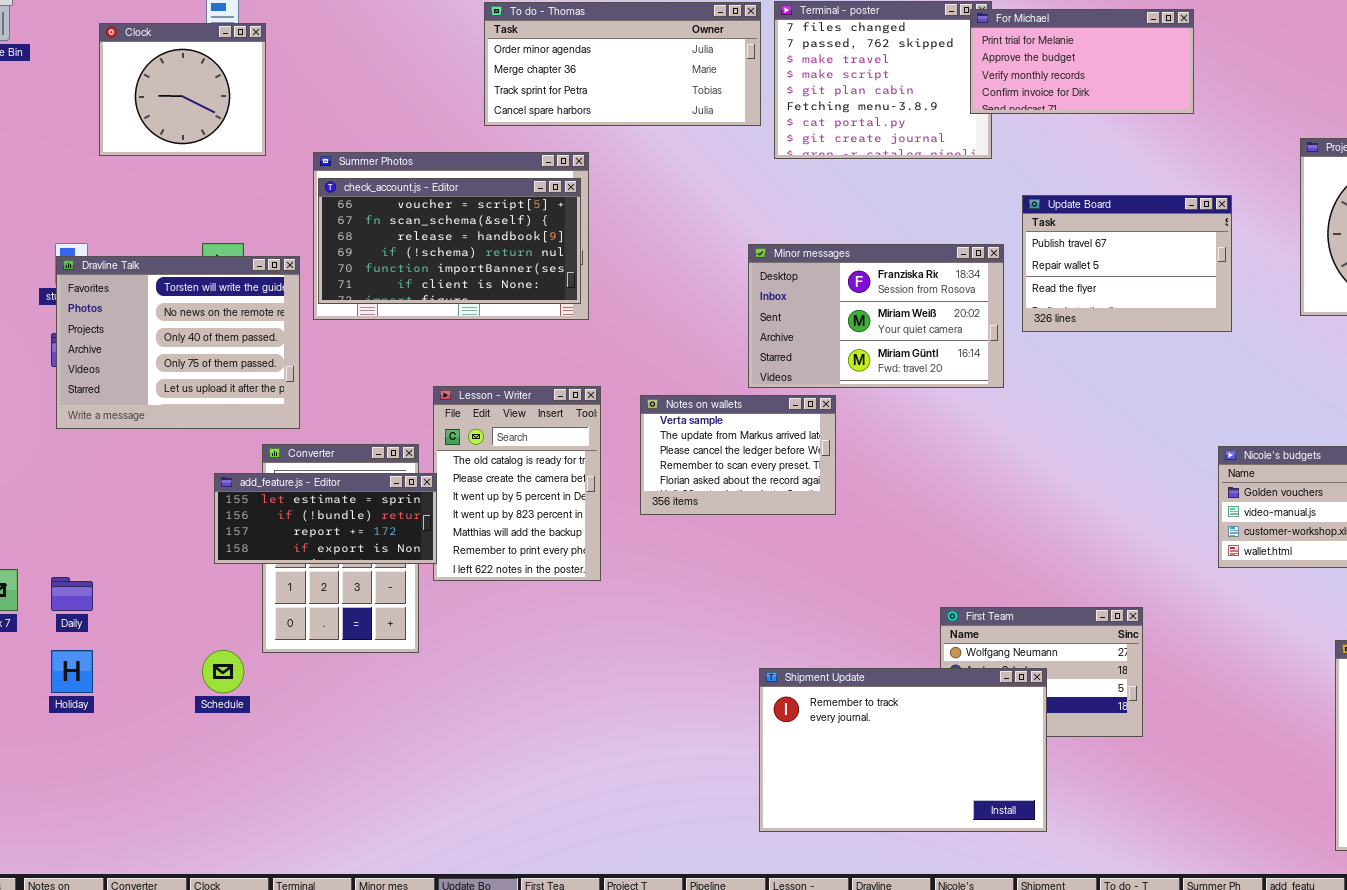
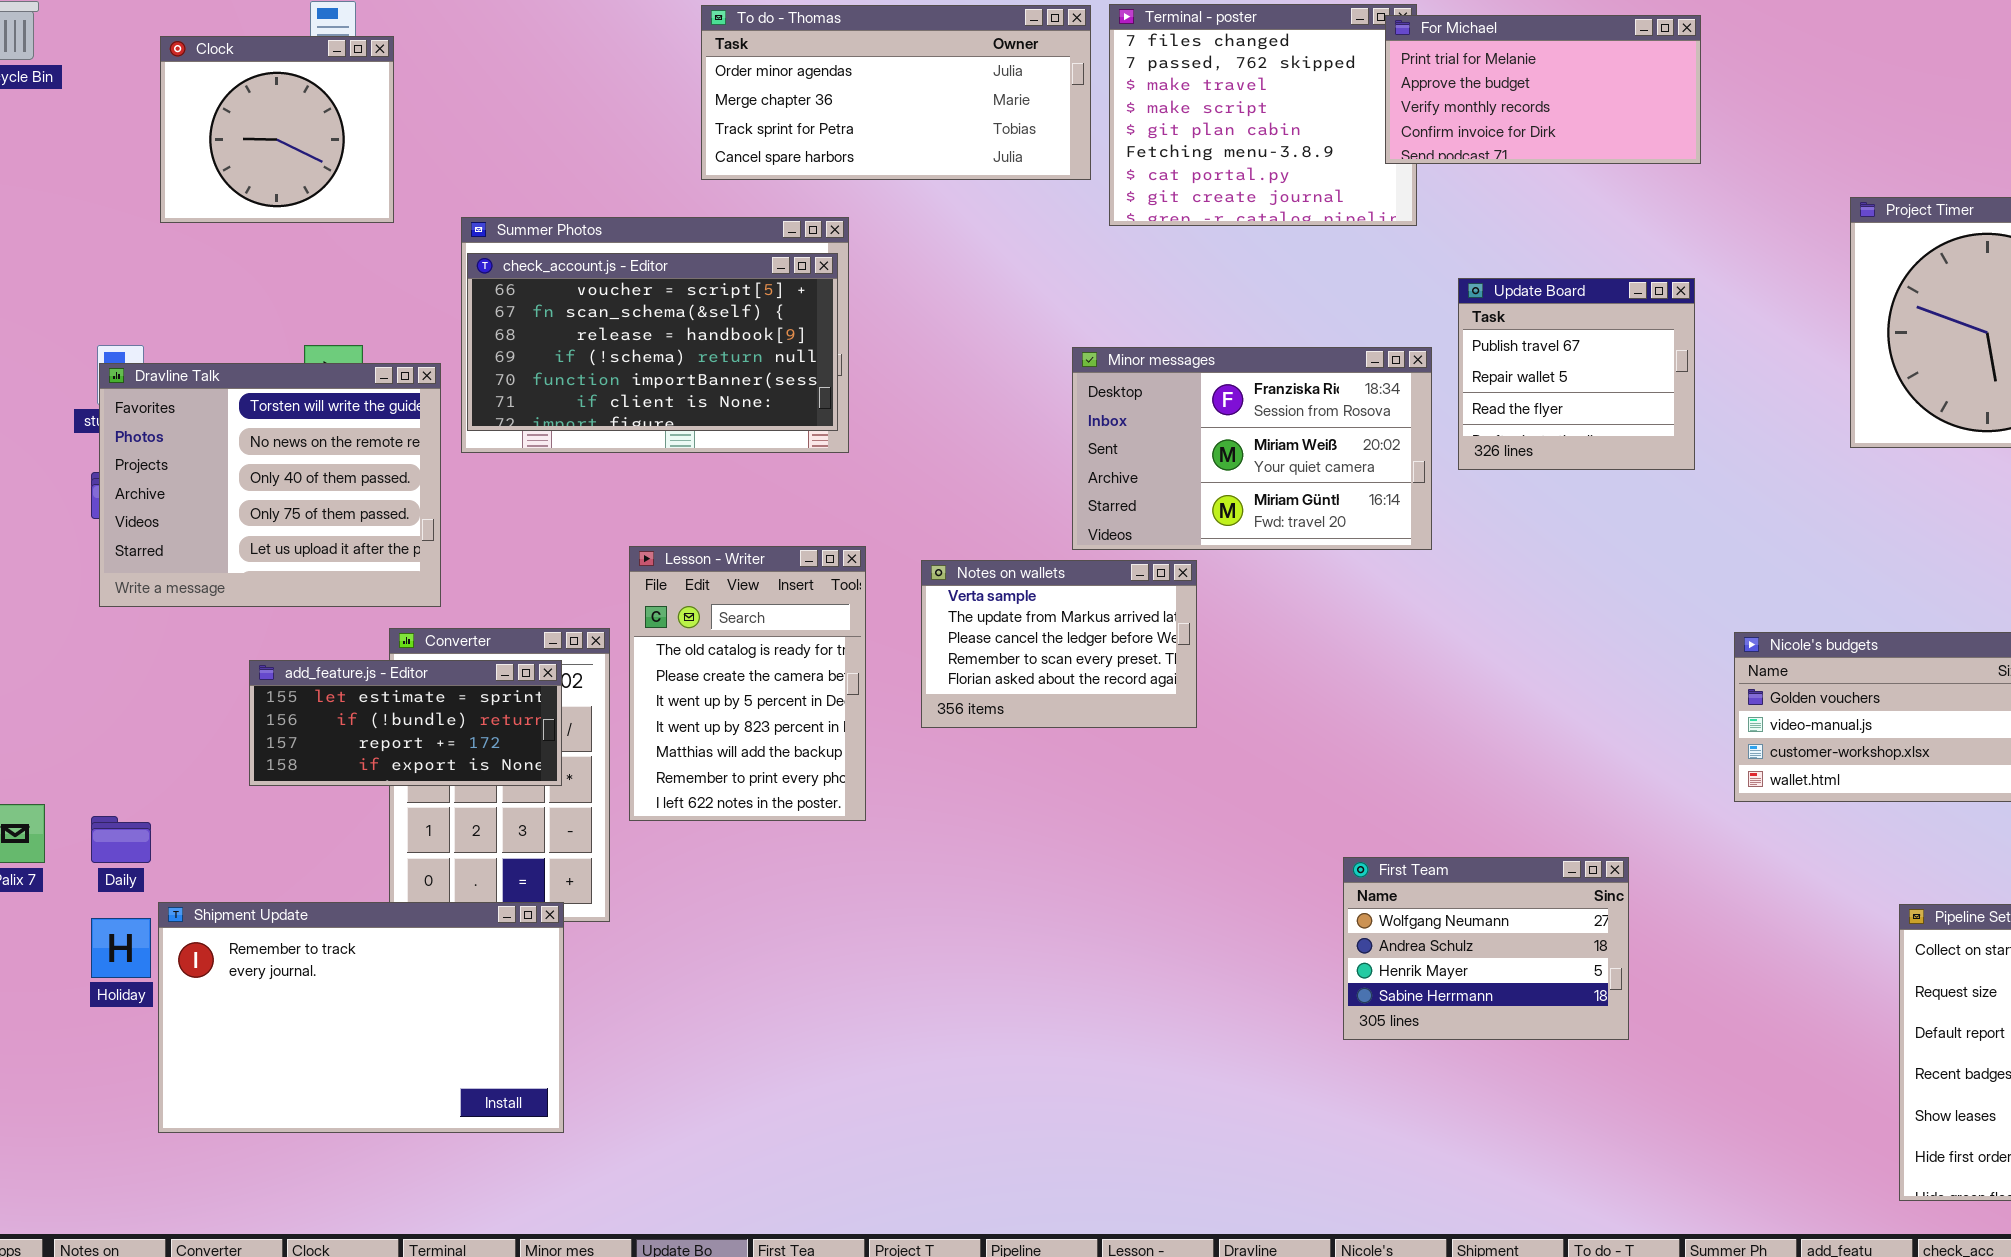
Update Board: [1022,195,1232,332] -> [1458,278,1695,470], resized
add_feature.js - Editor: [214,473,437,564] -> [249,660,562,786], moved
Shipment Update: [759,668,1047,832] -> [158,902,564,1133], moved

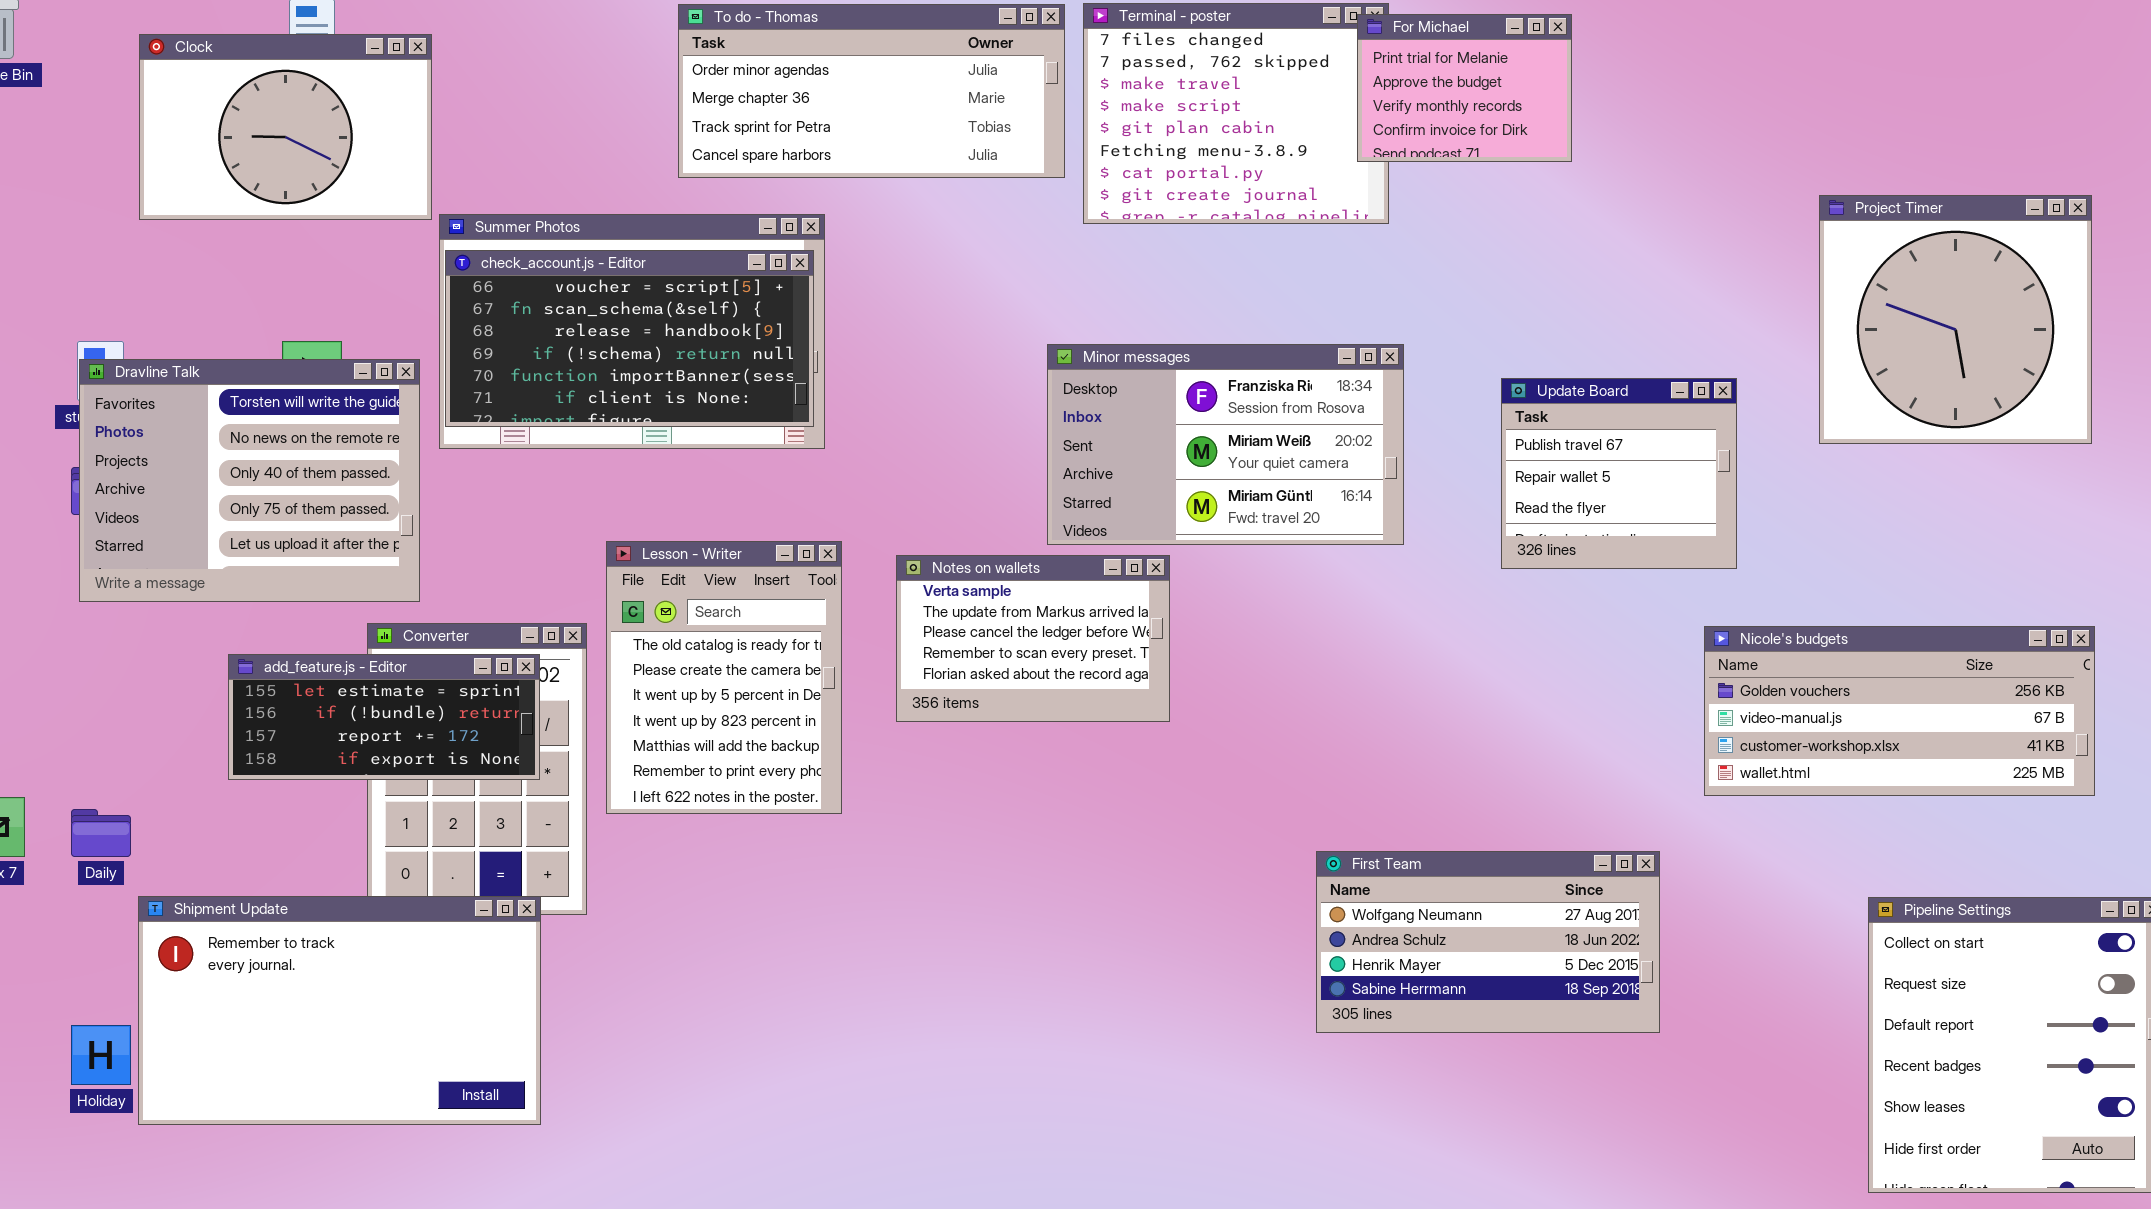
For Michael: [1385,15,1701,164] -> [1357,14,1572,162], resized
Clock: [160,36,394,223] -> [139,34,432,220], resized
Update Board: [1458,278,1695,470] -> [1501,378,1737,569], moved
First Team: [1343,857,1629,1040] -> [1316,851,1660,1033], resized
Holiday: [91,918,151,978] -> [71,1025,131,1085], moved

